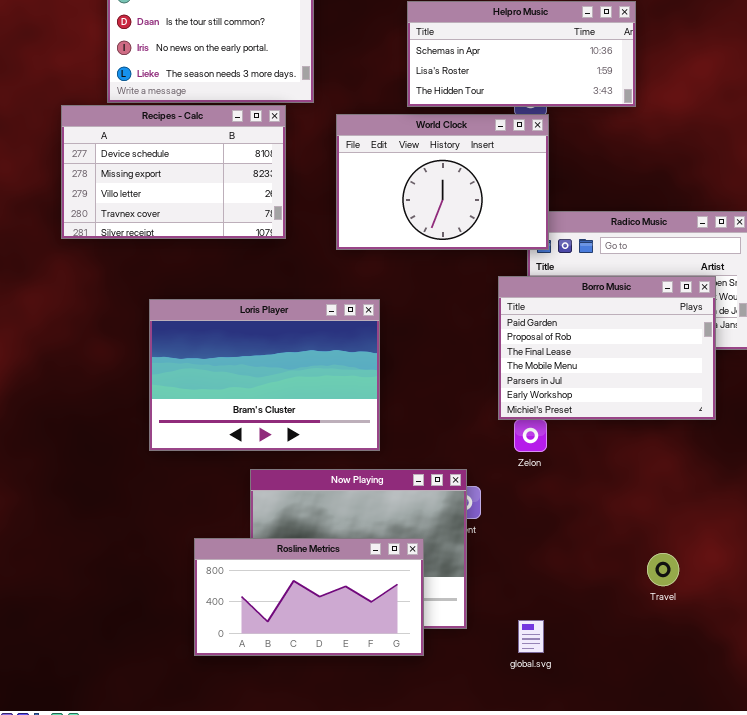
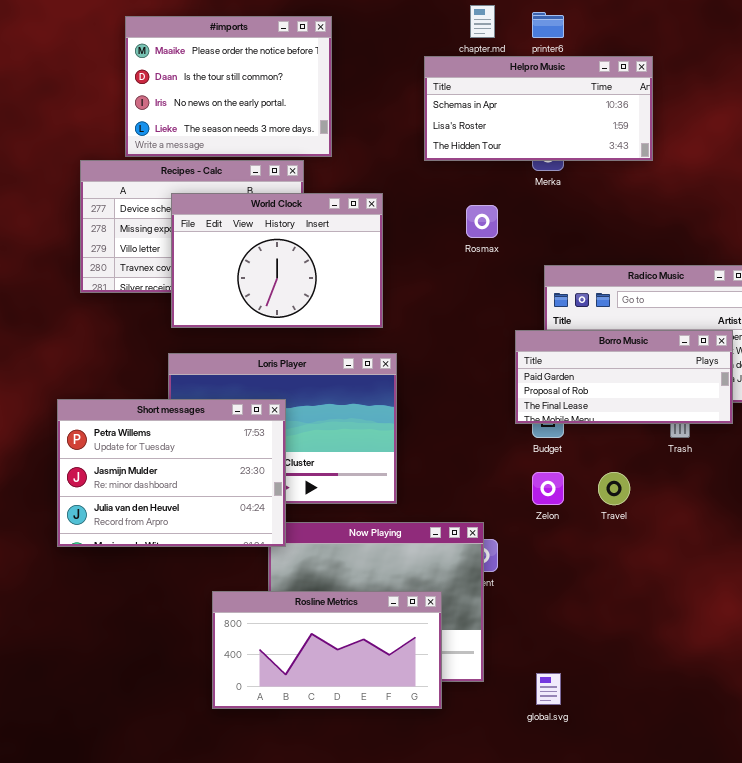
World Clock: [336,114,549,250] -> [171,193,383,328], moved
Borro Music: [498,276,716,420] -> [515,330,733,424], resized
Short messages: none -> [57,399,286,547], opened
Travel: [647,553,679,586] -> [598,472,630,505], moved

